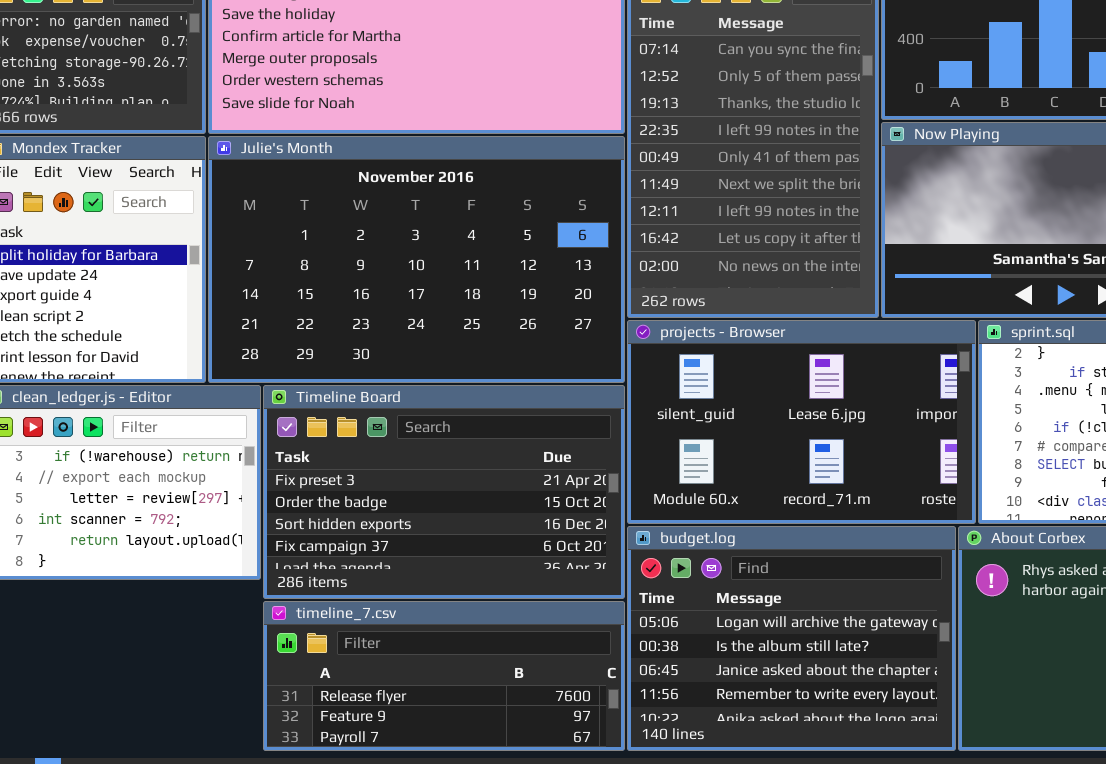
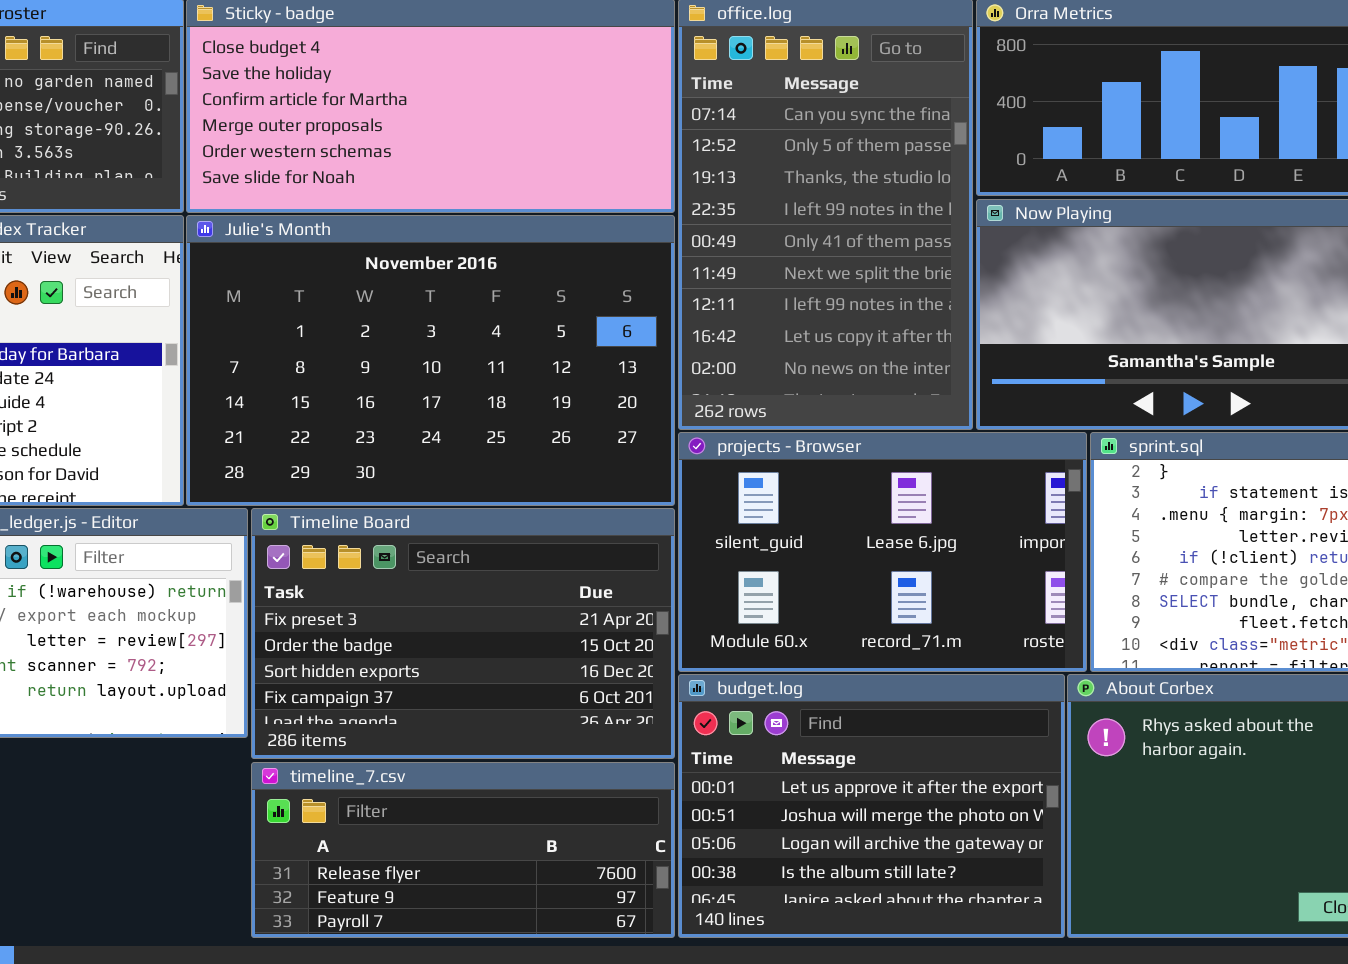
budget.log: [627,526,956,751] -> [678,674,1065,938], scrolled up 2 rows

